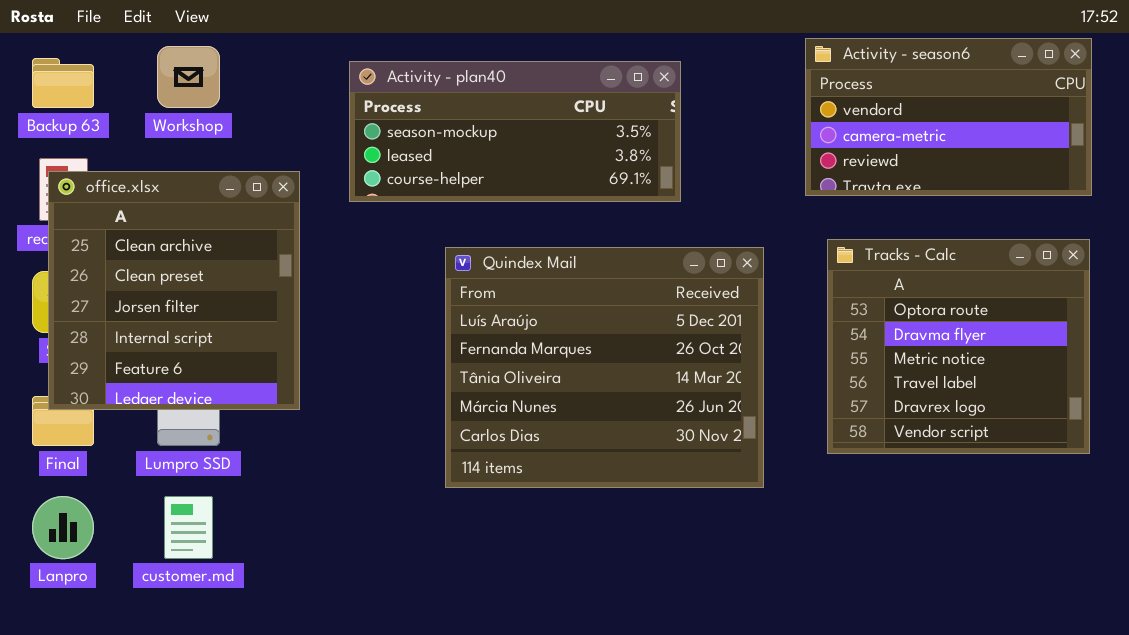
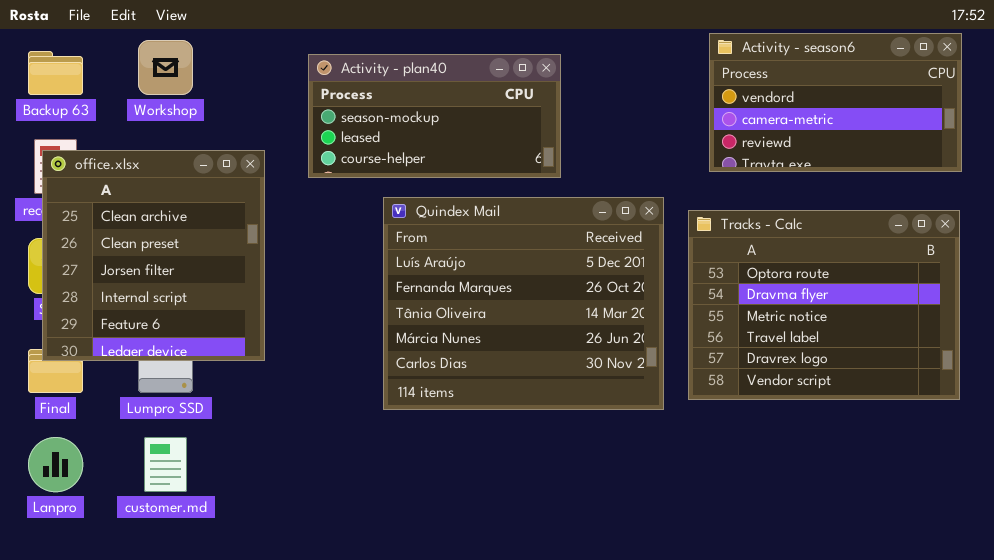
Activity - plan40: [349,61,681,202] -> [308,54,561,178], resized
Tracks - Calc: [827,239,1090,454] -> [688,210,960,400], resized
Quindex Mail: [445,247,764,488] -> [383,197,664,410], moved

